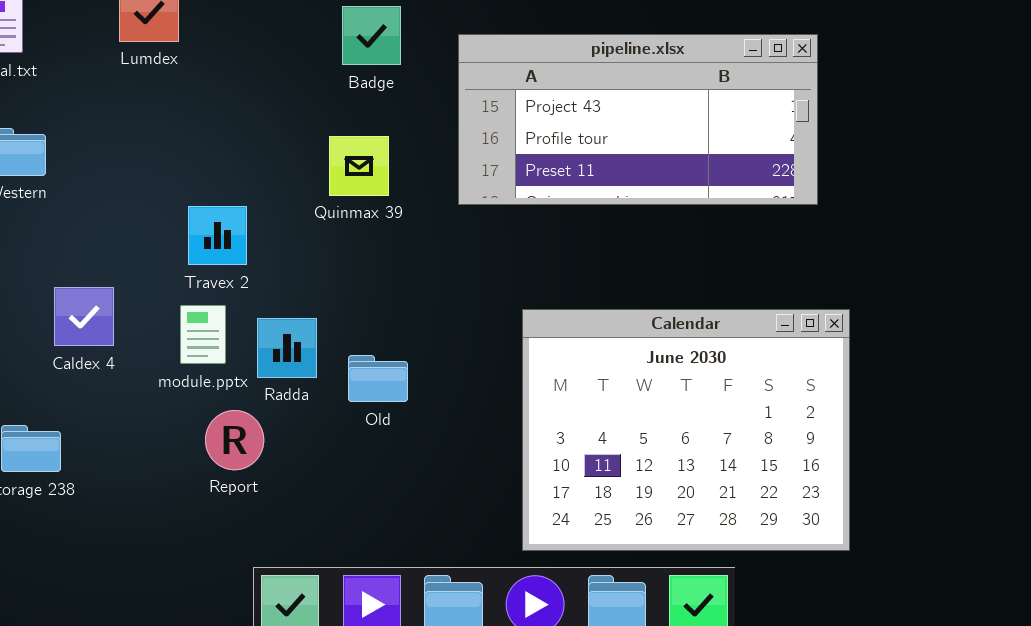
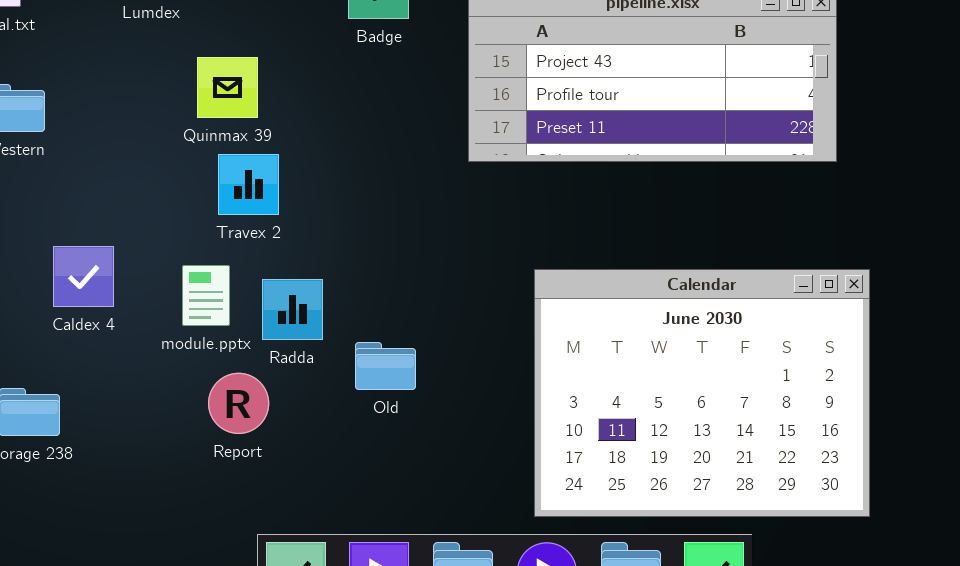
Quinmax 39: [329,136,389,196] -> [197,57,258,118], moved
Travex 2: [188,206,247,265] -> [218,154,279,215], moved
Old: [348,355,408,402] -> [355,342,416,390], moved

